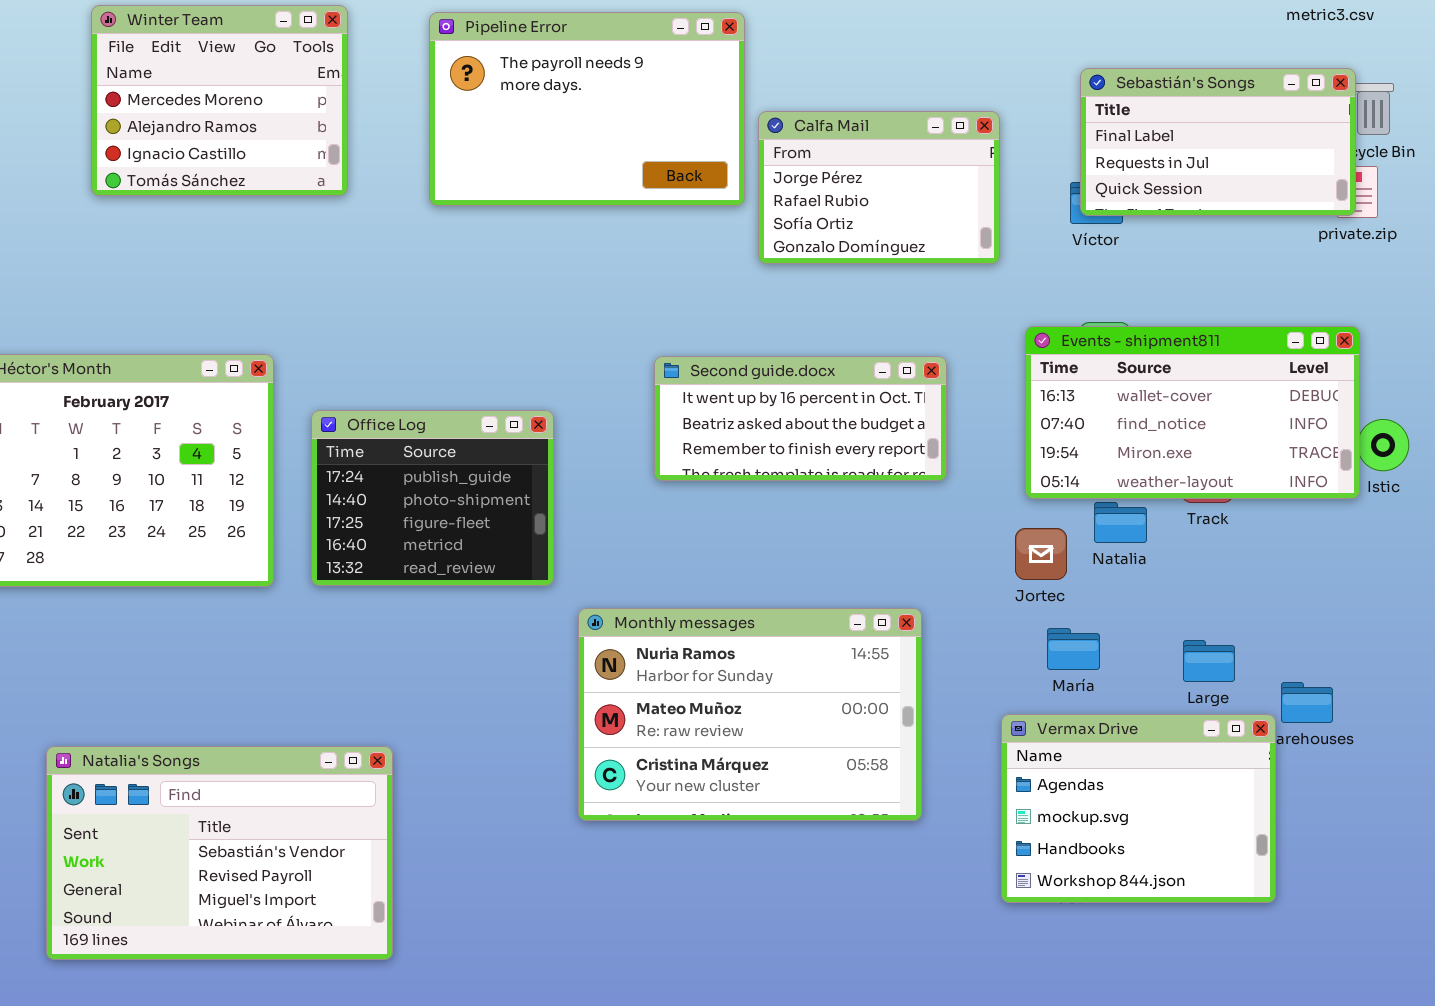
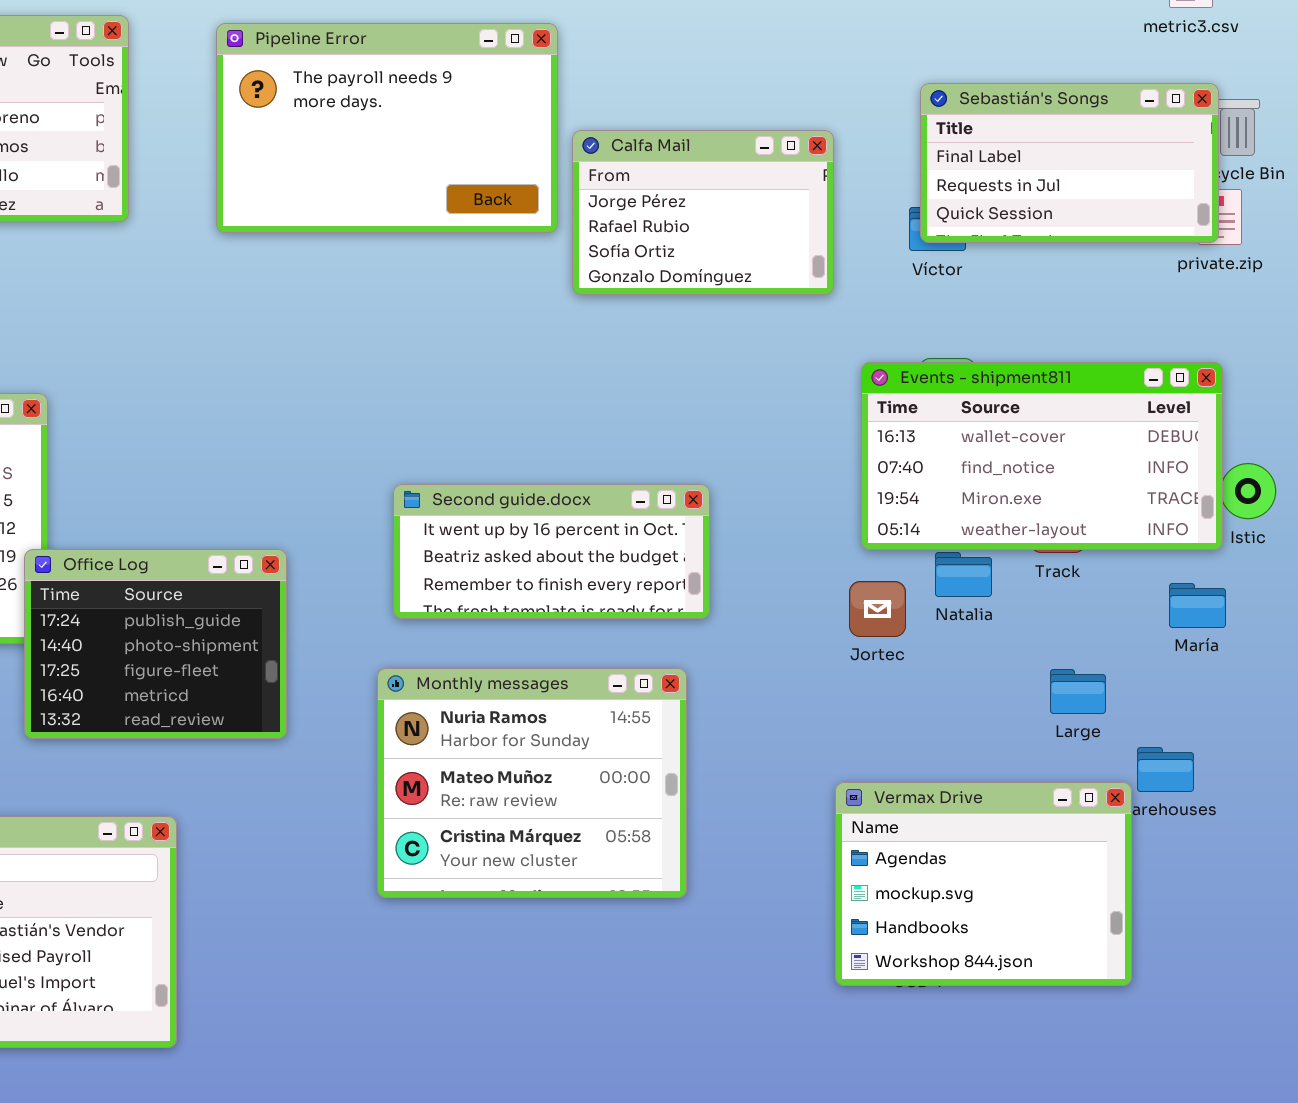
Second guide.docx: [654,356,947,481] -> [393,484,710,619], moved
Office Log: [311,410,554,586] -> [24,549,287,739], moved
Monthly messages: [578,608,922,821] -> [377,668,687,898], resized
María: [1047,628,1100,670] -> [1169,583,1226,628], moved
Large: [1183,640,1235,682] -> [1050,669,1106,714], moved

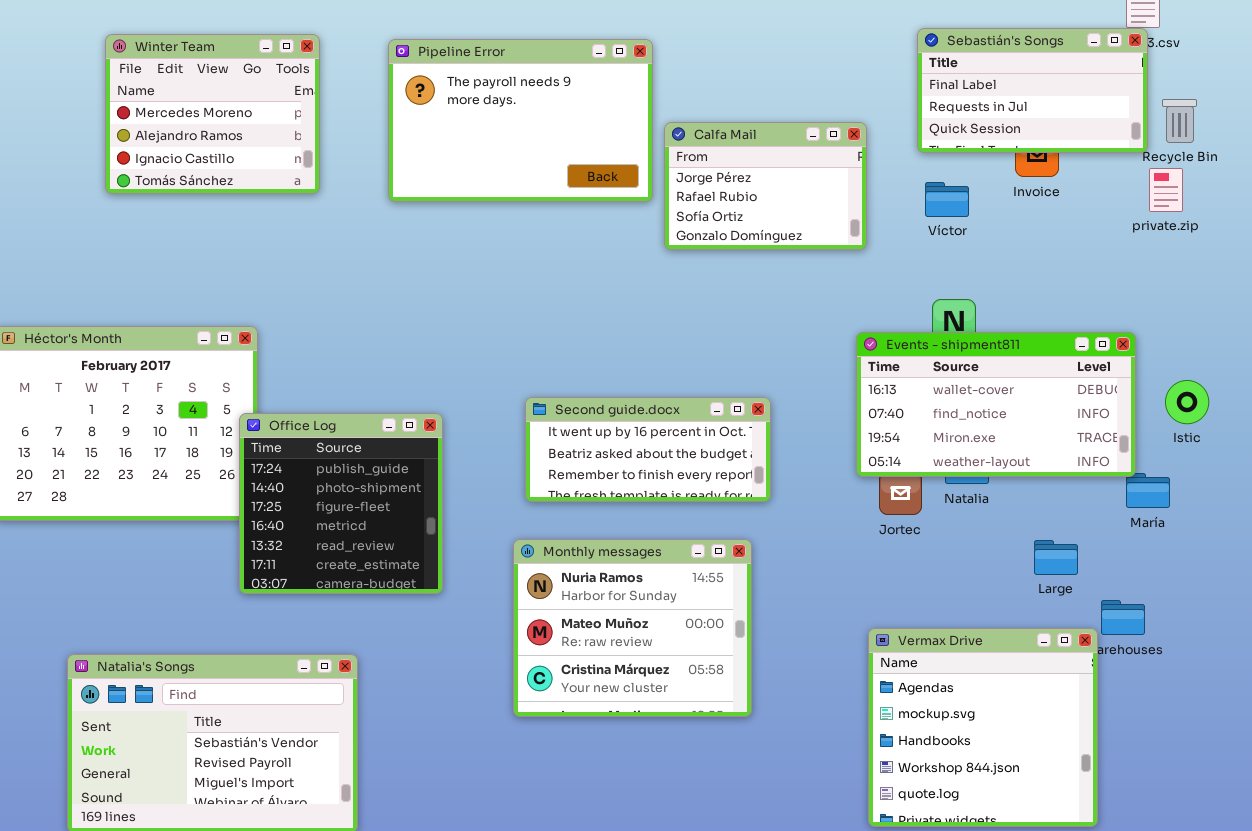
Sebastián's Songs: [920,83,1219,243] -> [917,28,1148,153], moved
Events - shipment811: [861,362,1223,550] -> [856,332,1136,477], moved
Office Log: [24,549,287,739] -> [239,413,443,594], resized
Vermax Drive: [835,782,1132,986] -> [868,628,1098,827], resized

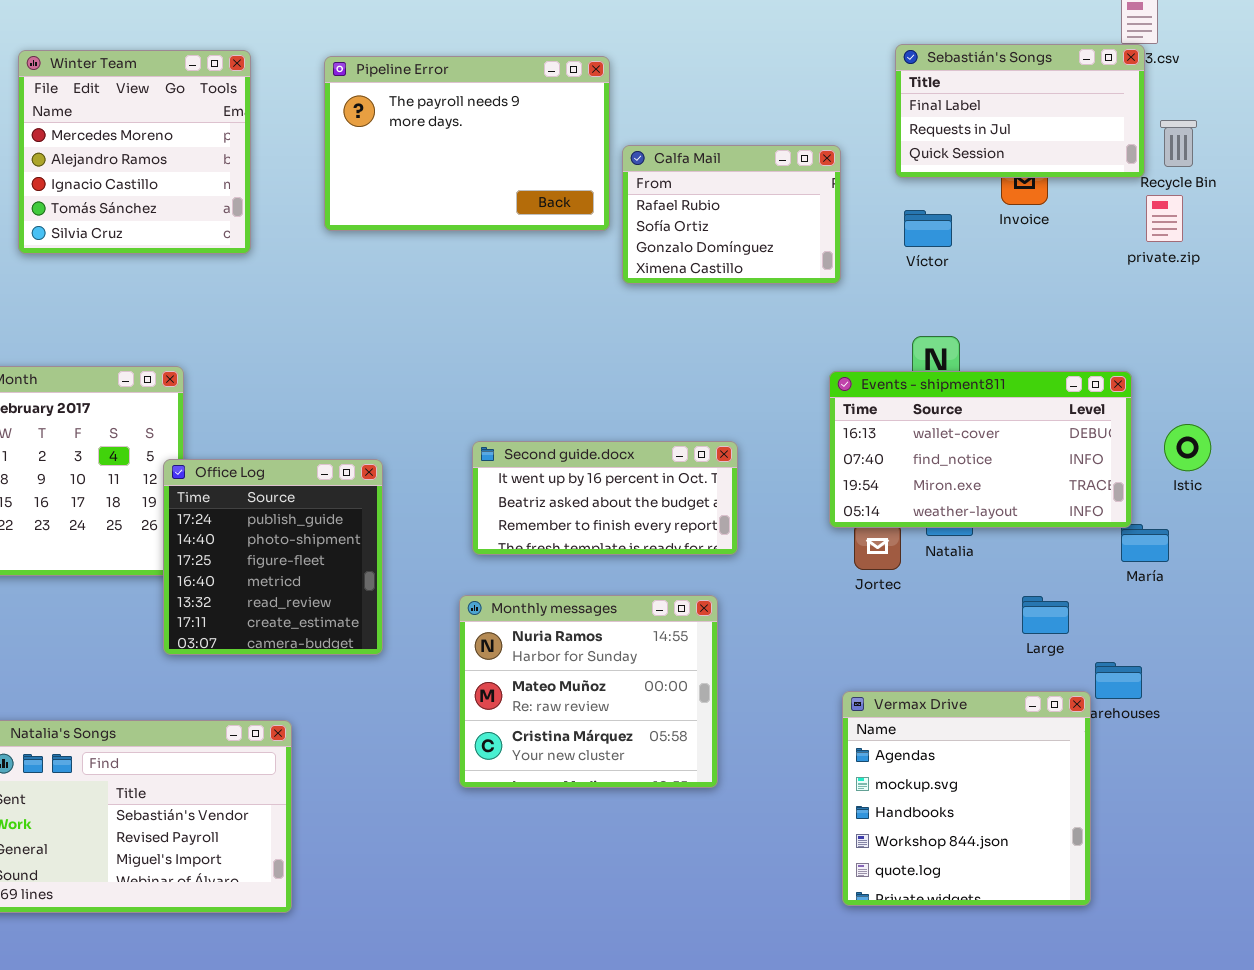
Winter Team: [105,34,320,194] -> [18,50,251,254], resized
Calfa Mail: [664,122,867,250] -> [622,145,841,284], scrolled down 1 row

